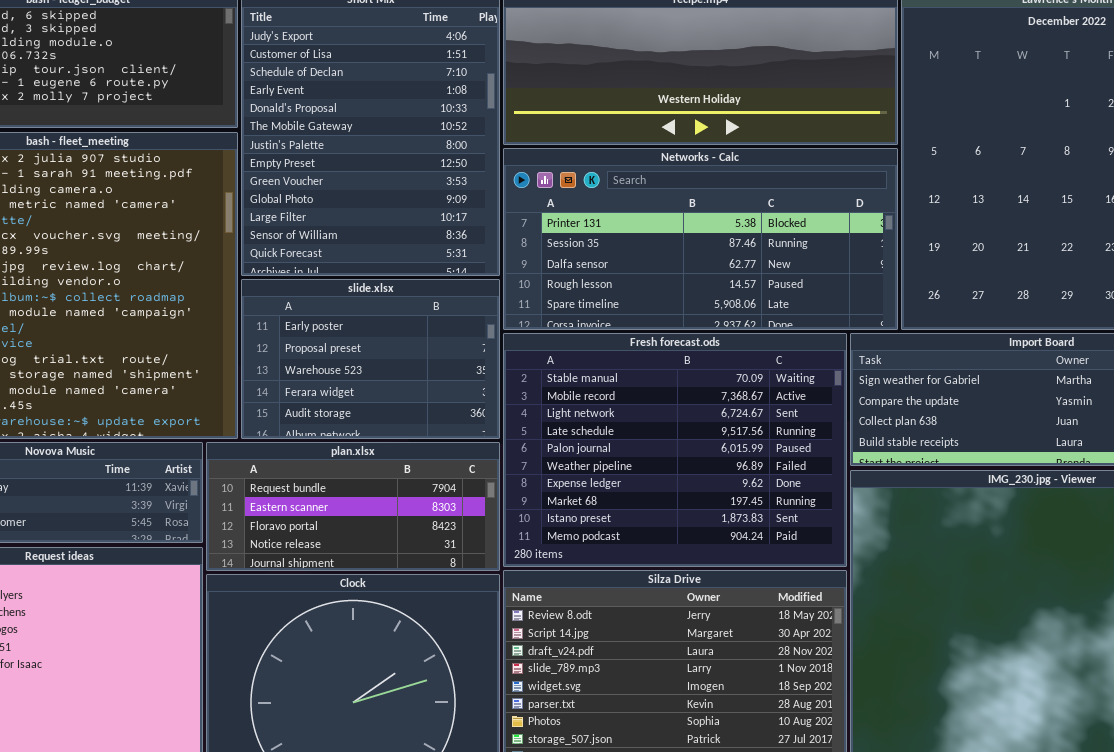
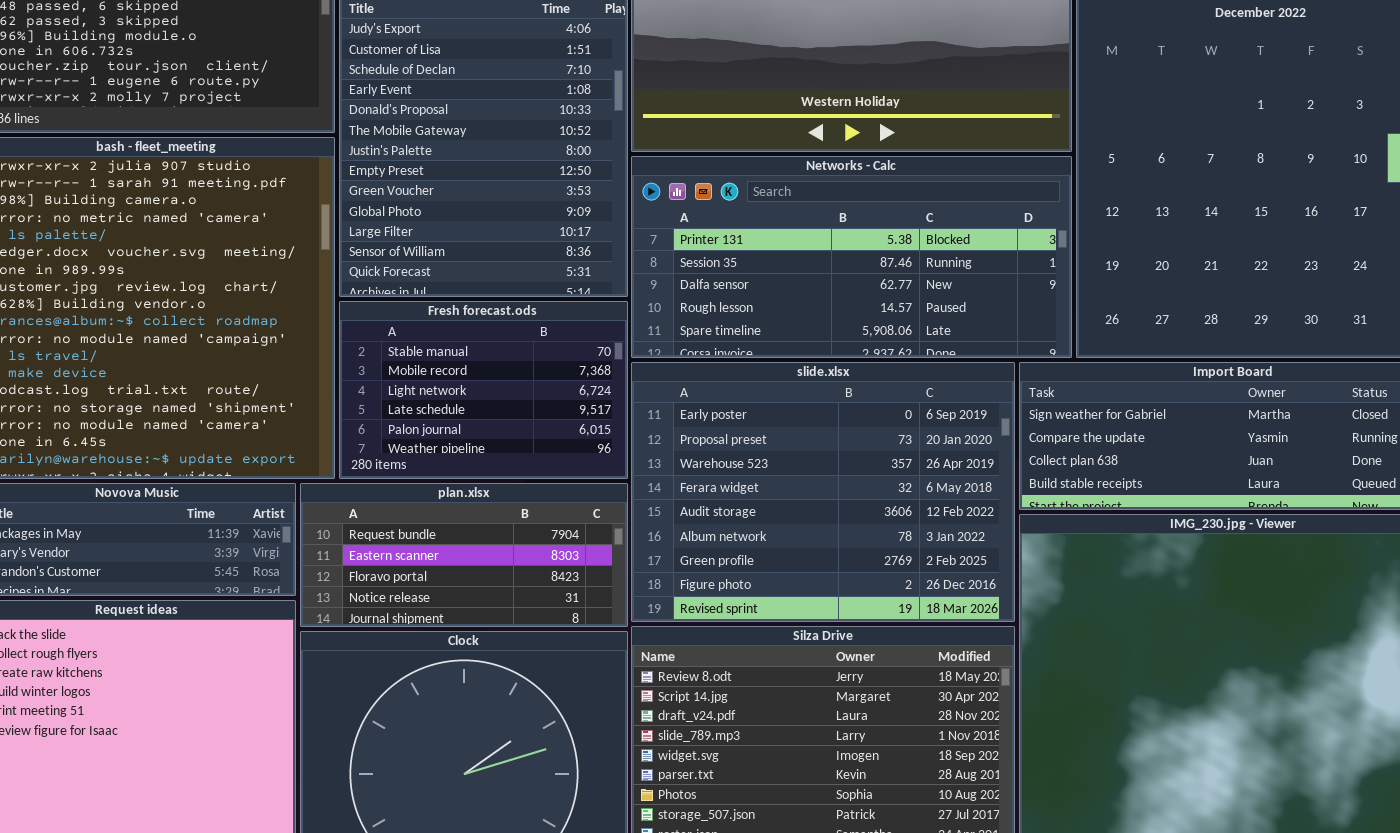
slide.xlsx: [241,279,500,439] -> [631,362,1015,622], moved, resized
Fresh forecast.ods: [503,333,847,567] -> [339,301,628,479], moved, resized

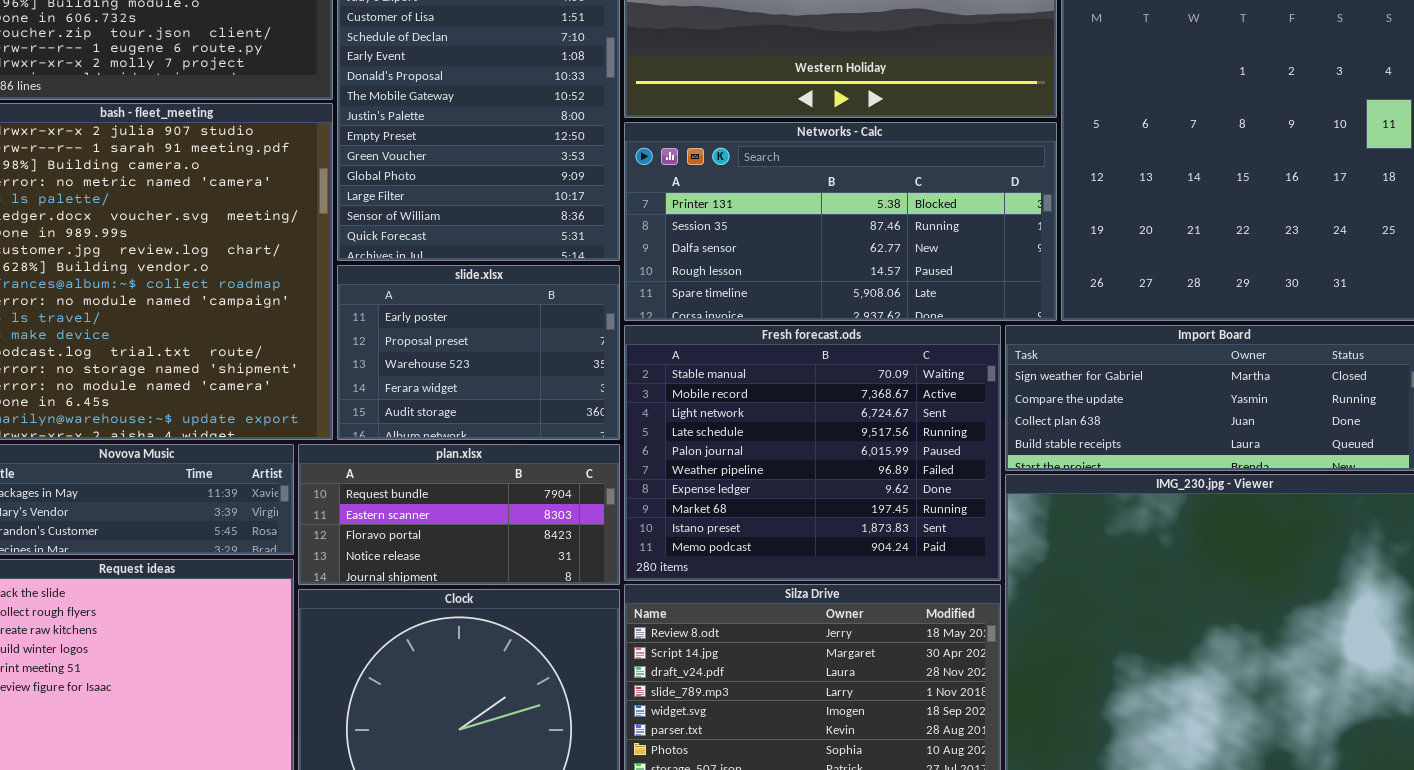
Fresh forecast.ods: [339,301,628,479] -> [624,325,1001,581], moved, resized
slide.xlsx: [631,362,1015,622] -> [337,265,620,440], moved, resized

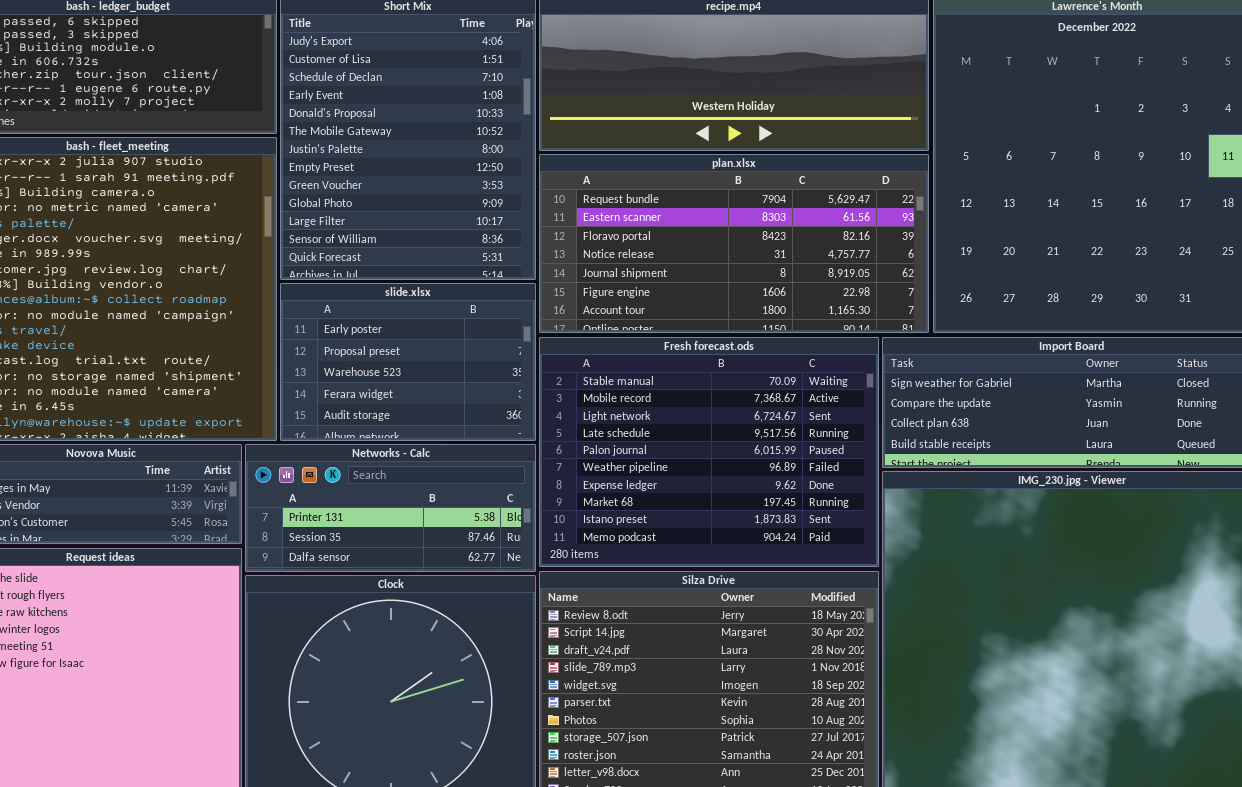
Networks - Calc: [624,122,1057,321] -> [245,444,536,572], moved, resized
plan.xlsx: [298,444,620,585] -> [539,154,929,333], moved, resized

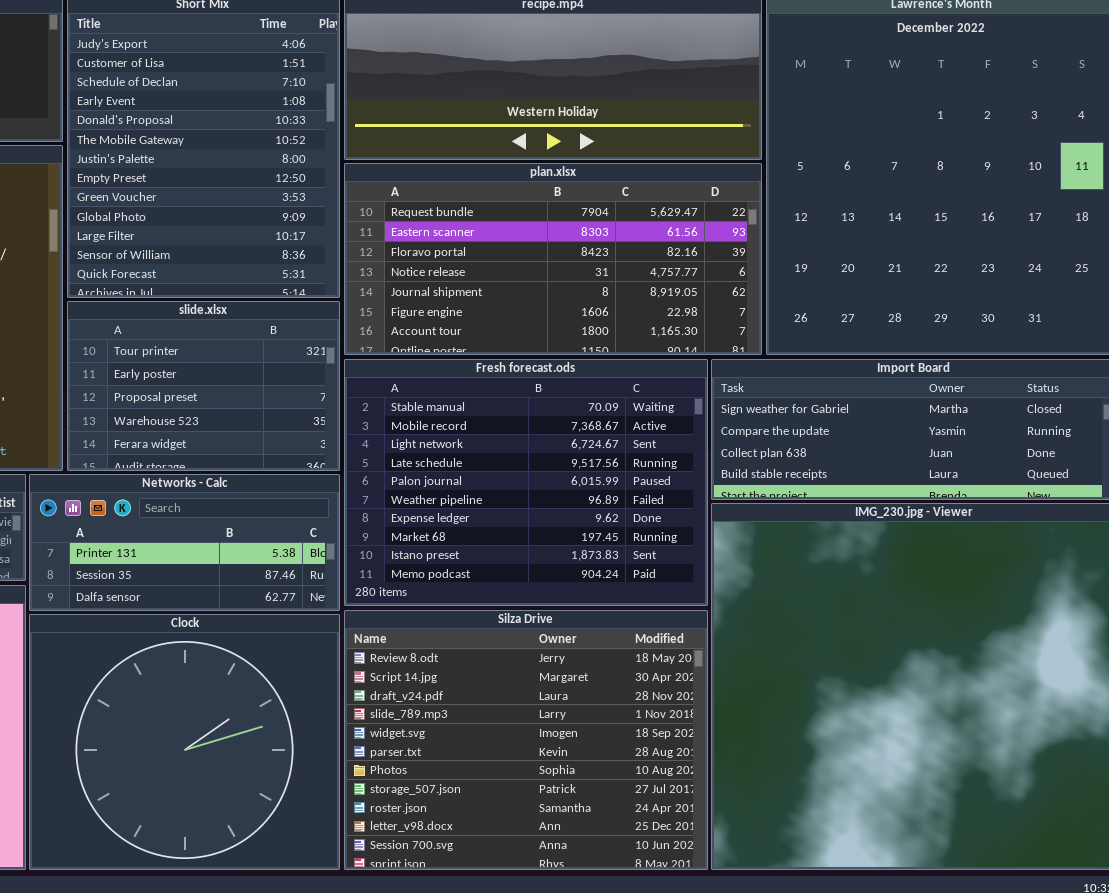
slide.xlsx: [280,283,536,441] -> [67,301,340,471], scrolled up 1 row

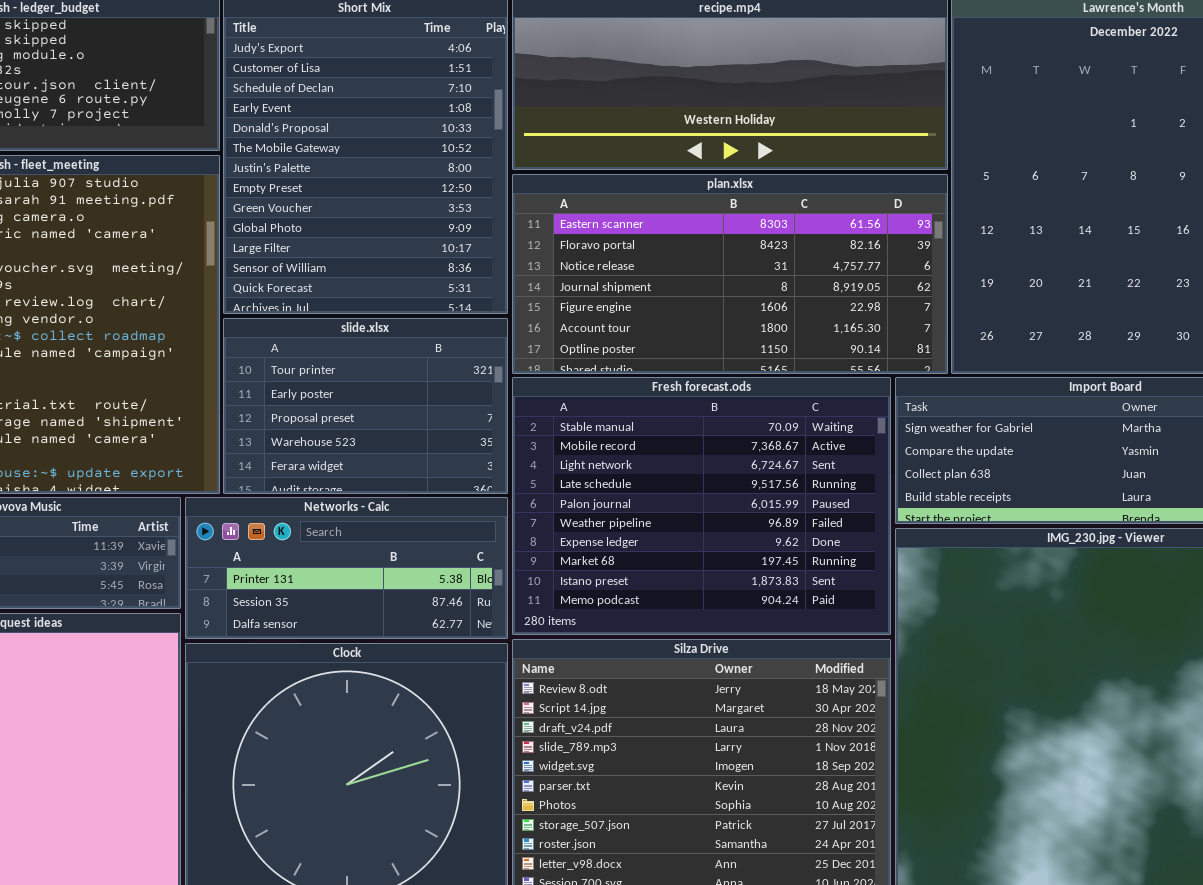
plan.xlsx: [344,163,762,355] -> [512,174,948,374], scrolled down 1 row

